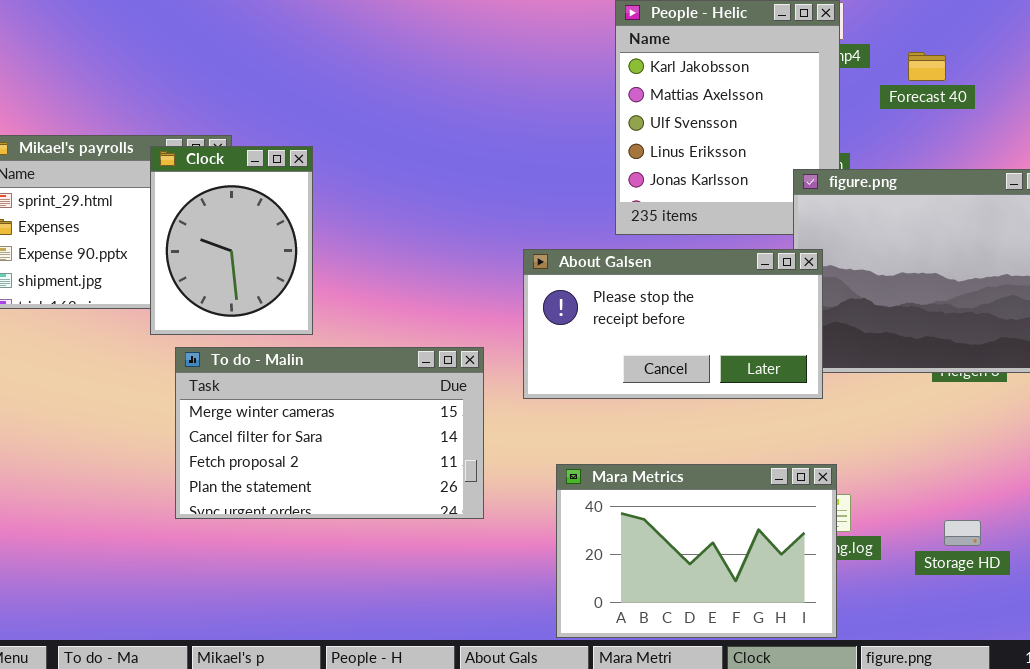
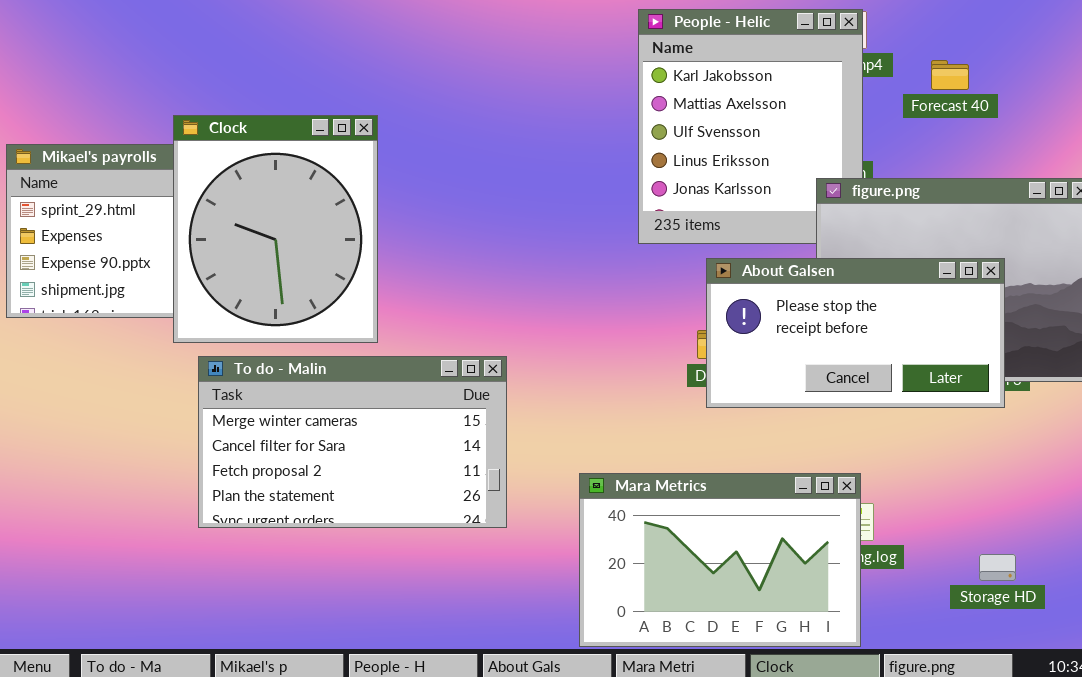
Clock: [150,146,313,335] -> [173,115,378,343], resized
About Galsen: [523,249,823,399] -> [706,258,1005,408], moved
Storage HD: [944,520,981,546] -> [979,554,1016,581], moved

